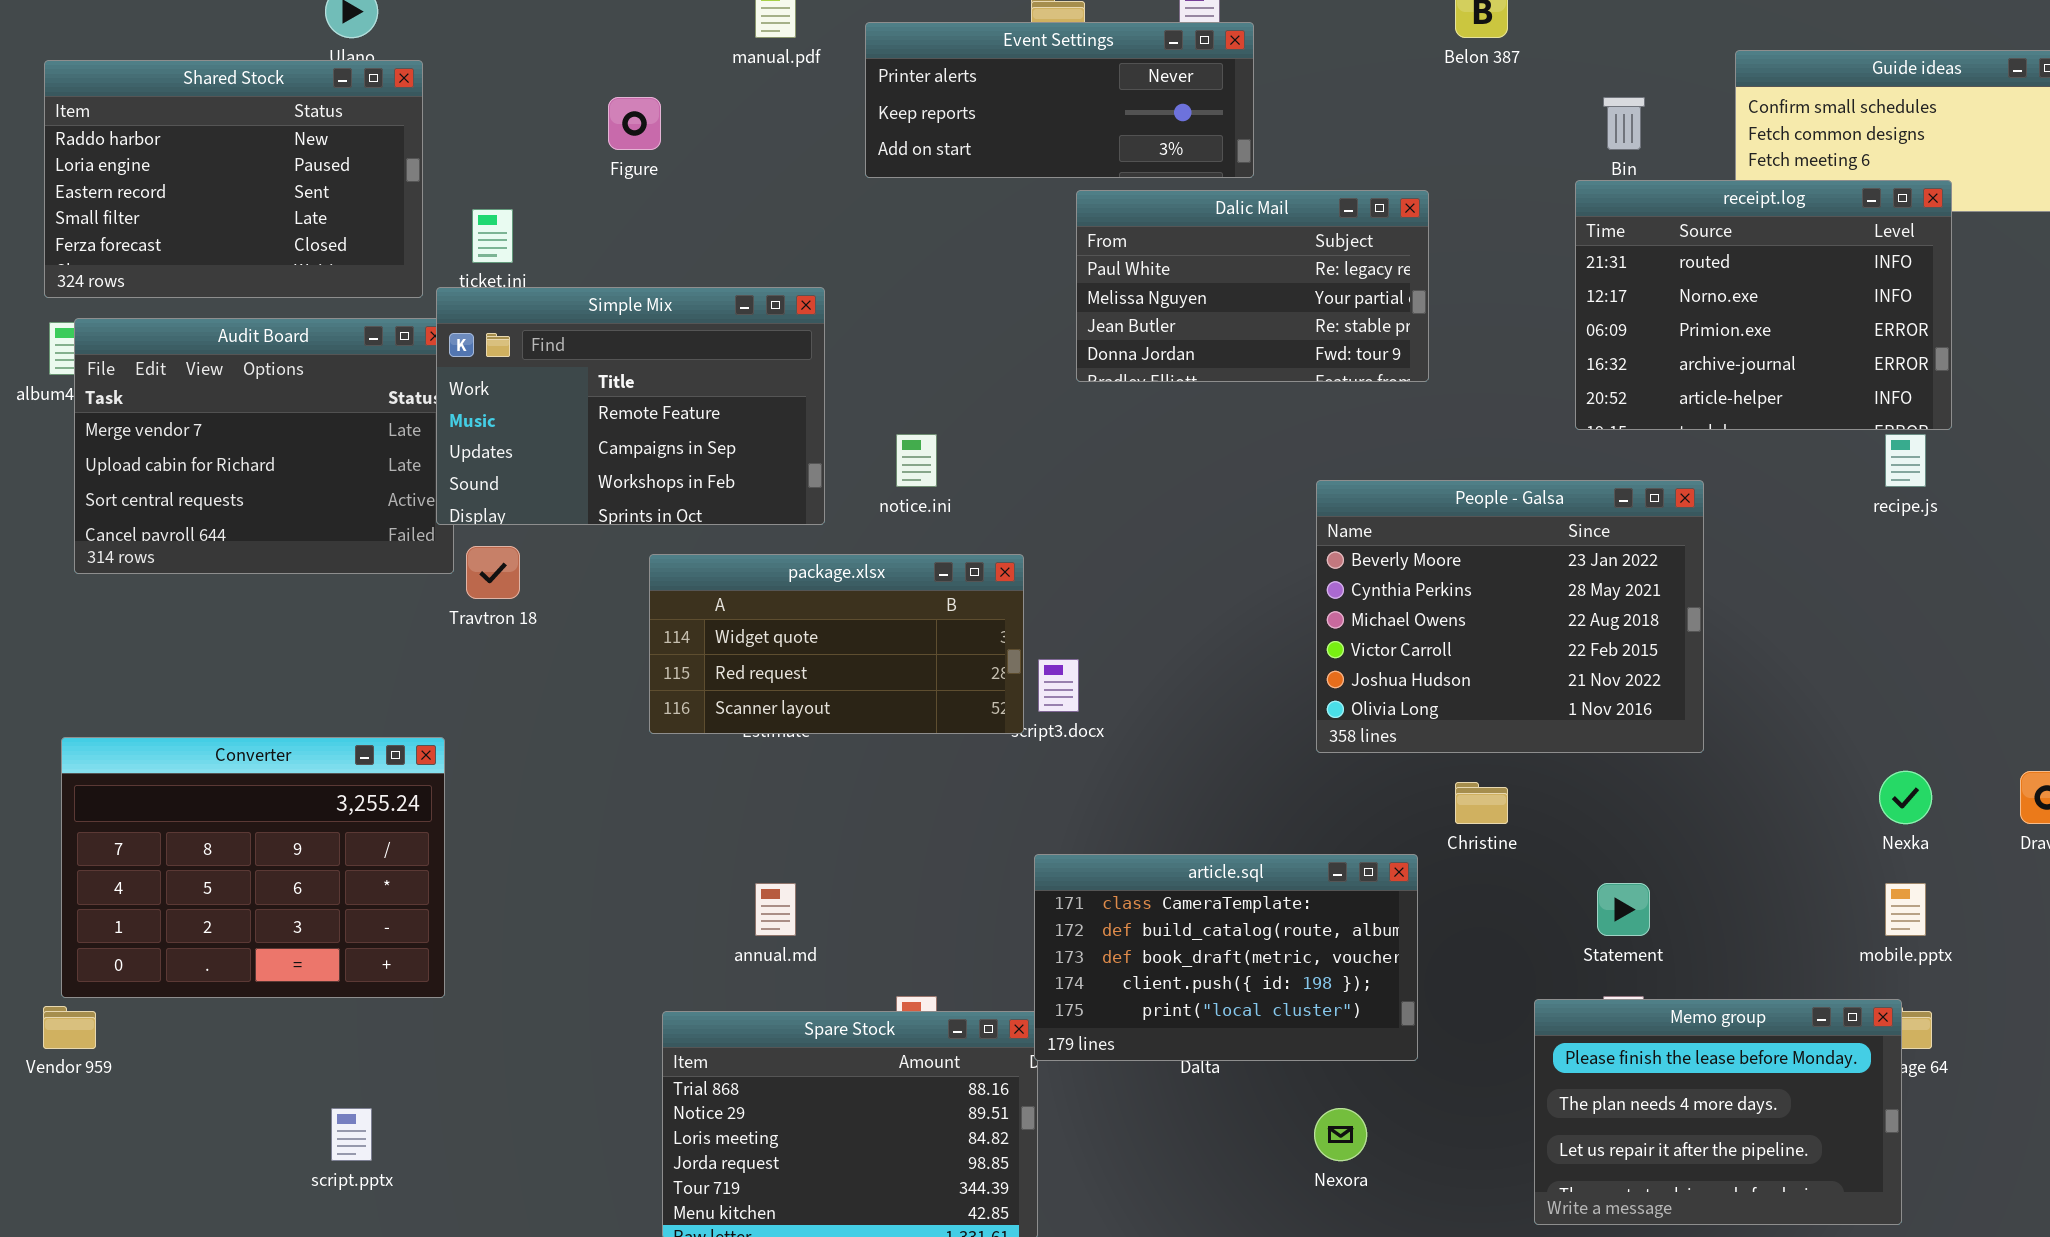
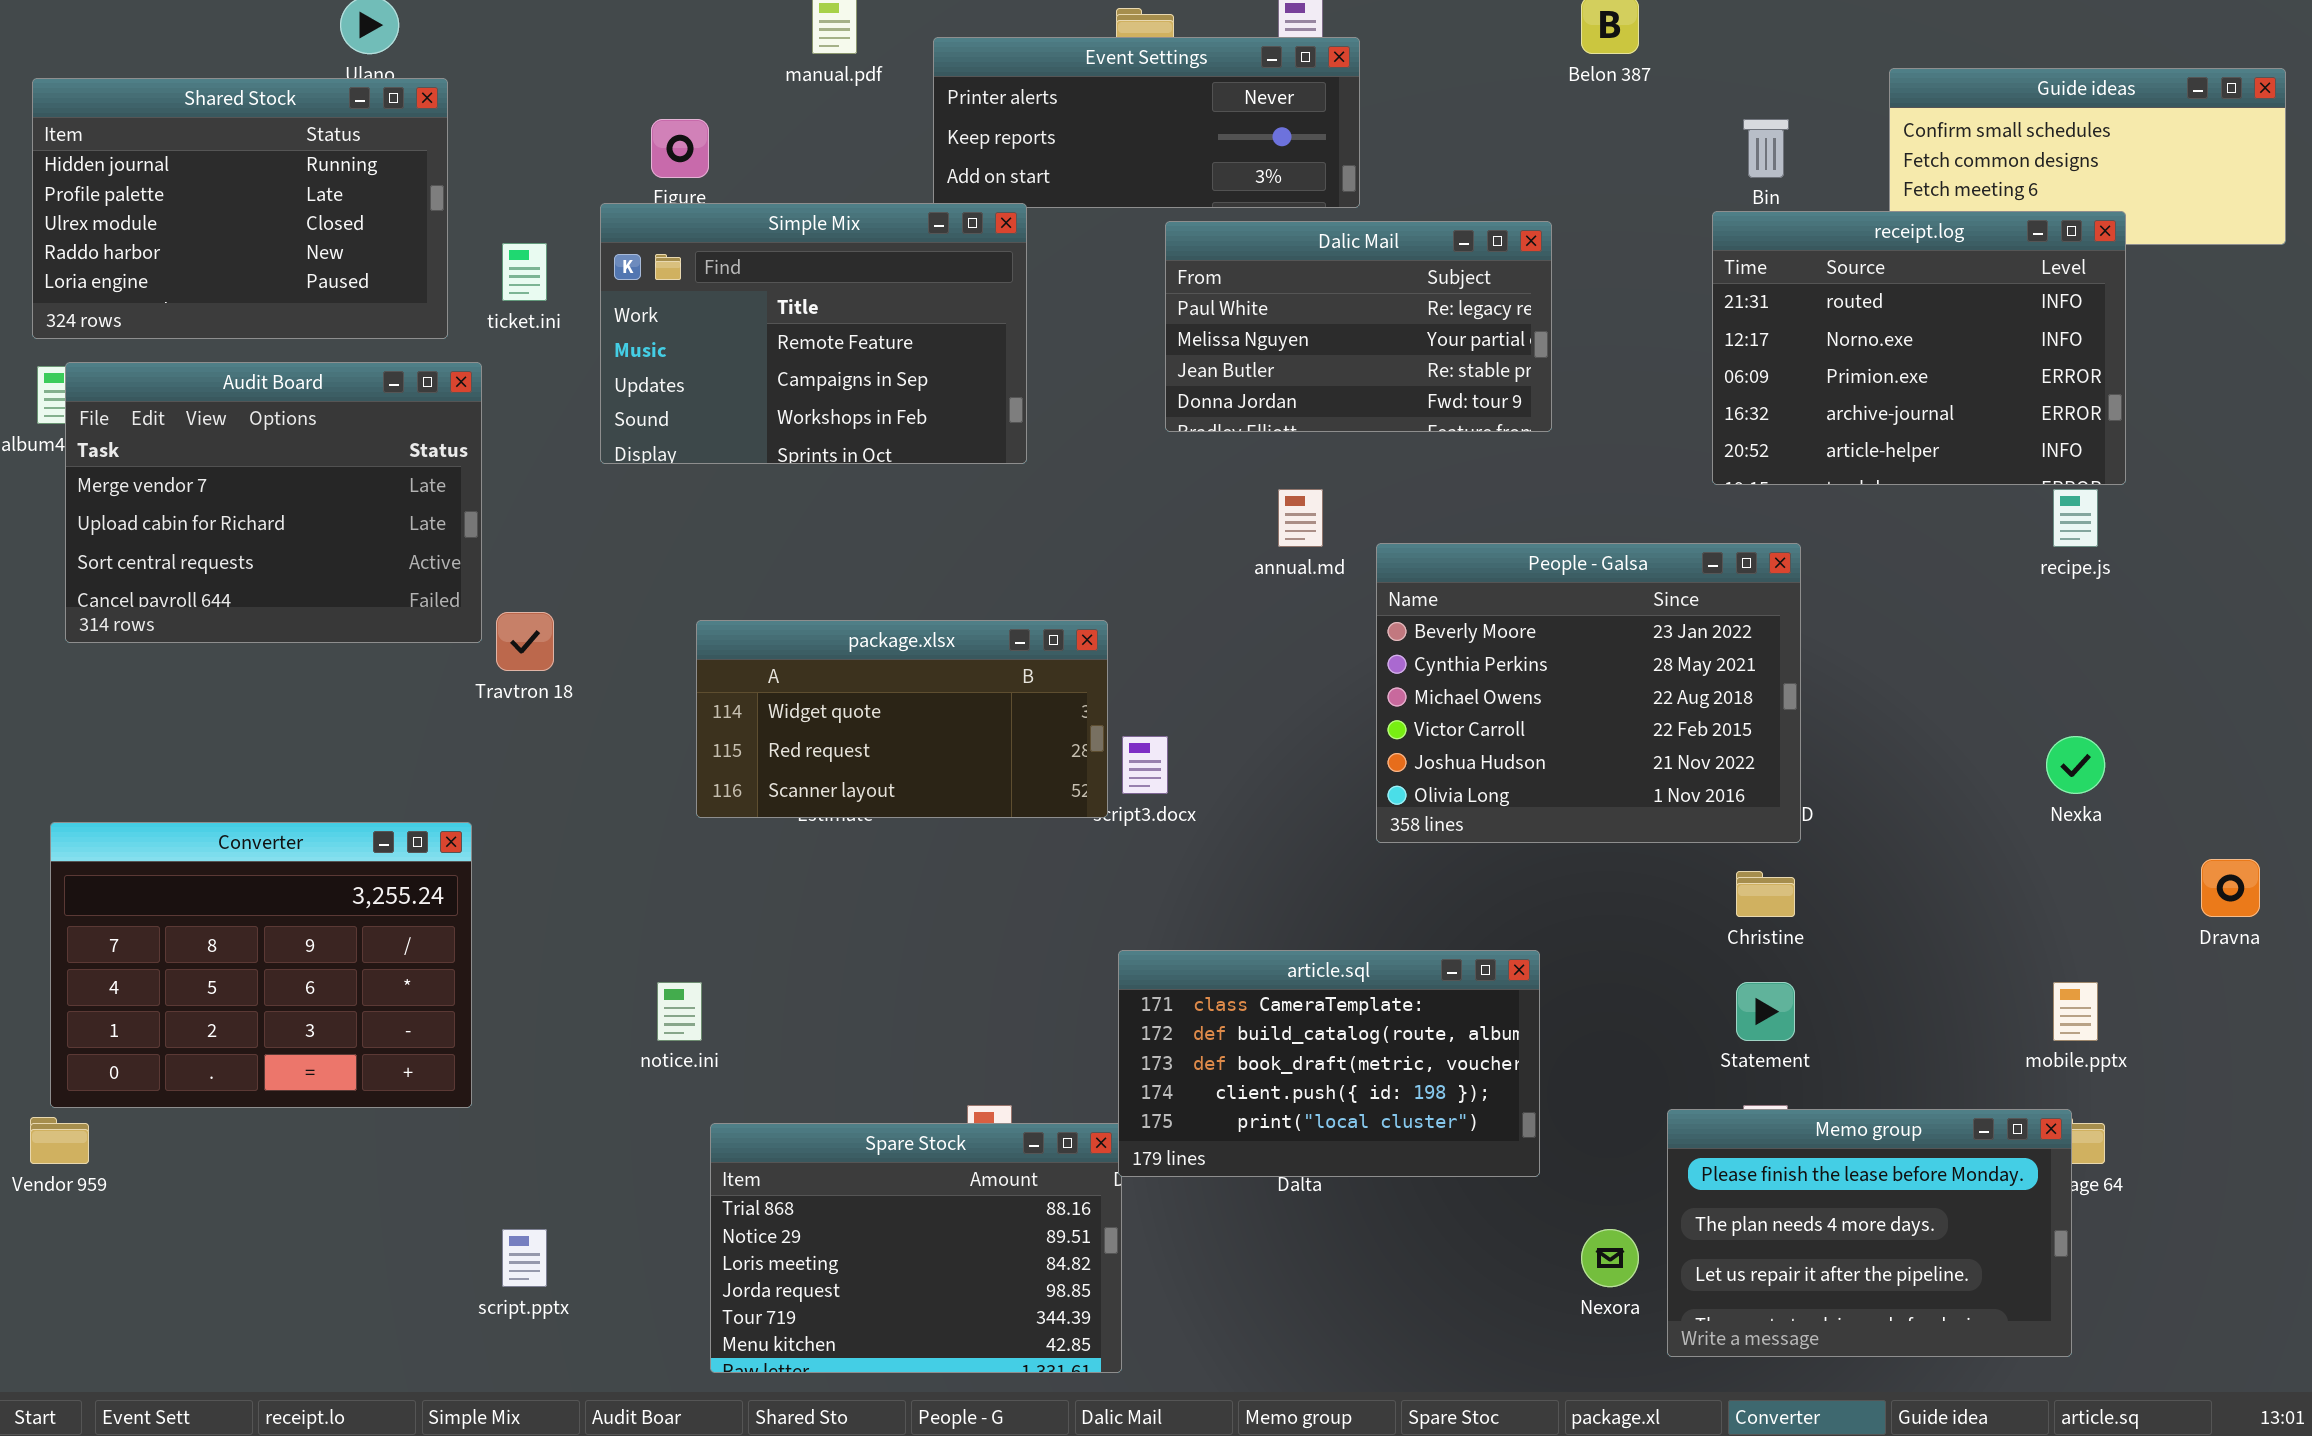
Shared Stock: [44,60,423,298] -> [32,78,448,339], scrolled up 3 rows
Simple Mix: [436,287,825,525] -> [600,203,1027,464], moved
notice.ini: [896,434,937,487] -> [657,982,702,1041], moved
People - Galsa: [1316,480,1704,753] -> [1376,543,1801,843], moved
Nexka: [1879,771,1932,824] -> [2046,736,2105,794], moved
Christine: [1455,782,1508,824] -> [1736,871,1795,917], moved
annual.md: [755,883,796,936] -> [1278,489,1323,547], moved
script.pptx: [331,1108,372,1161] -> [502,1229,547,1287], moved
Nexora: [1314,1108,1367,1161] -> [1581,1229,1639,1287], moved

